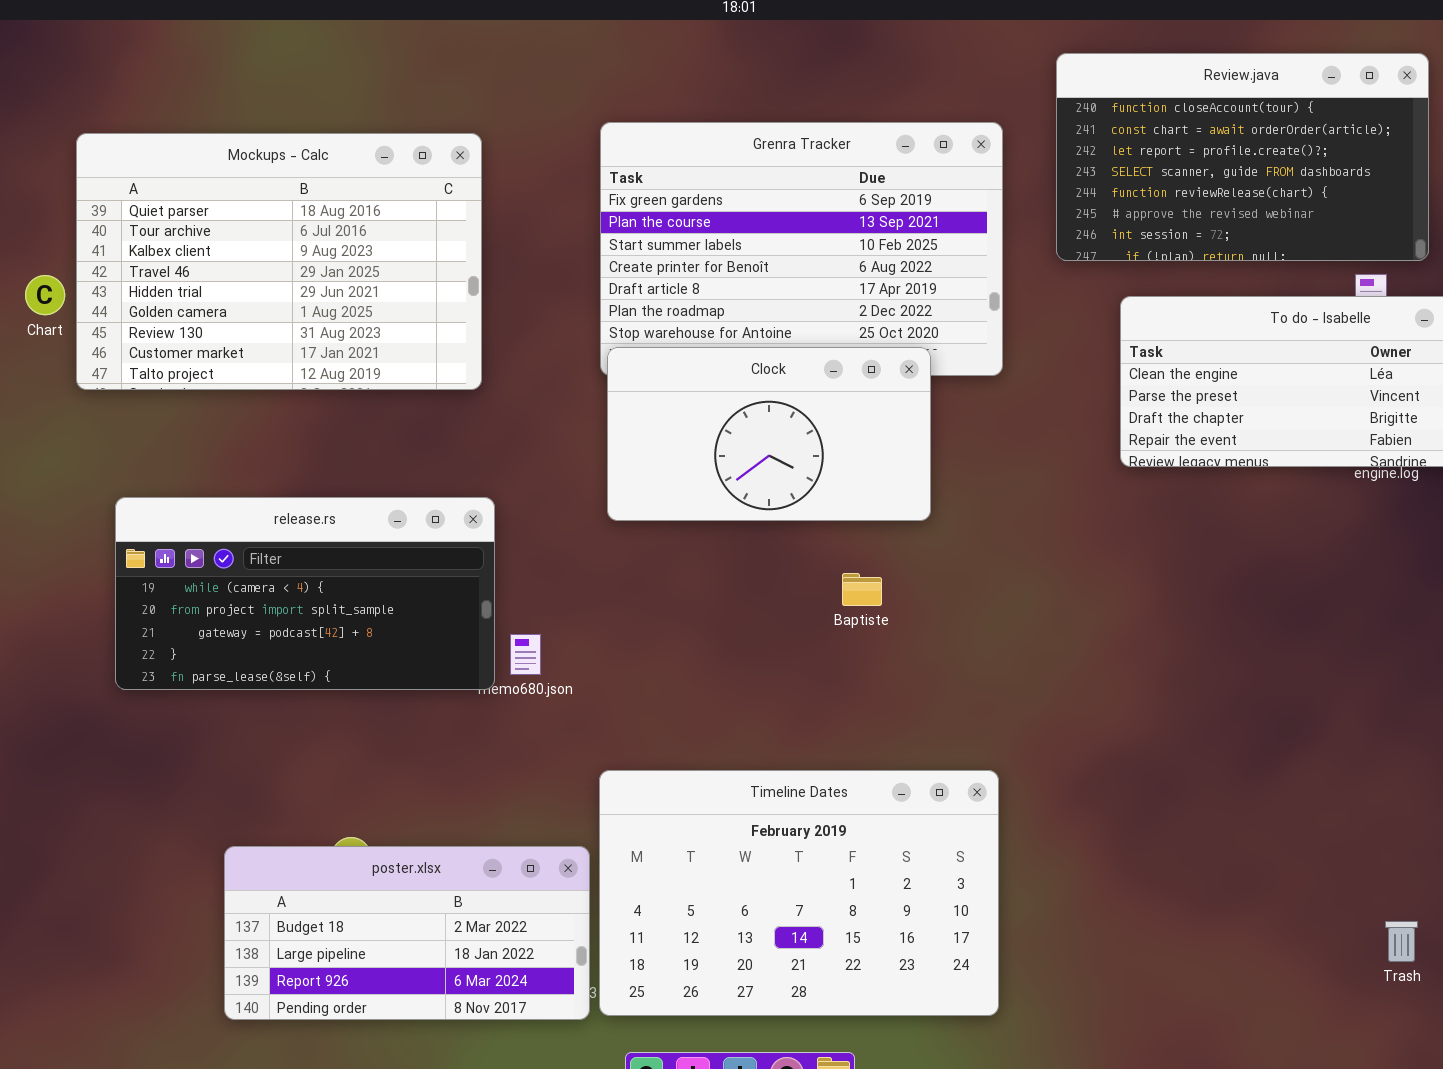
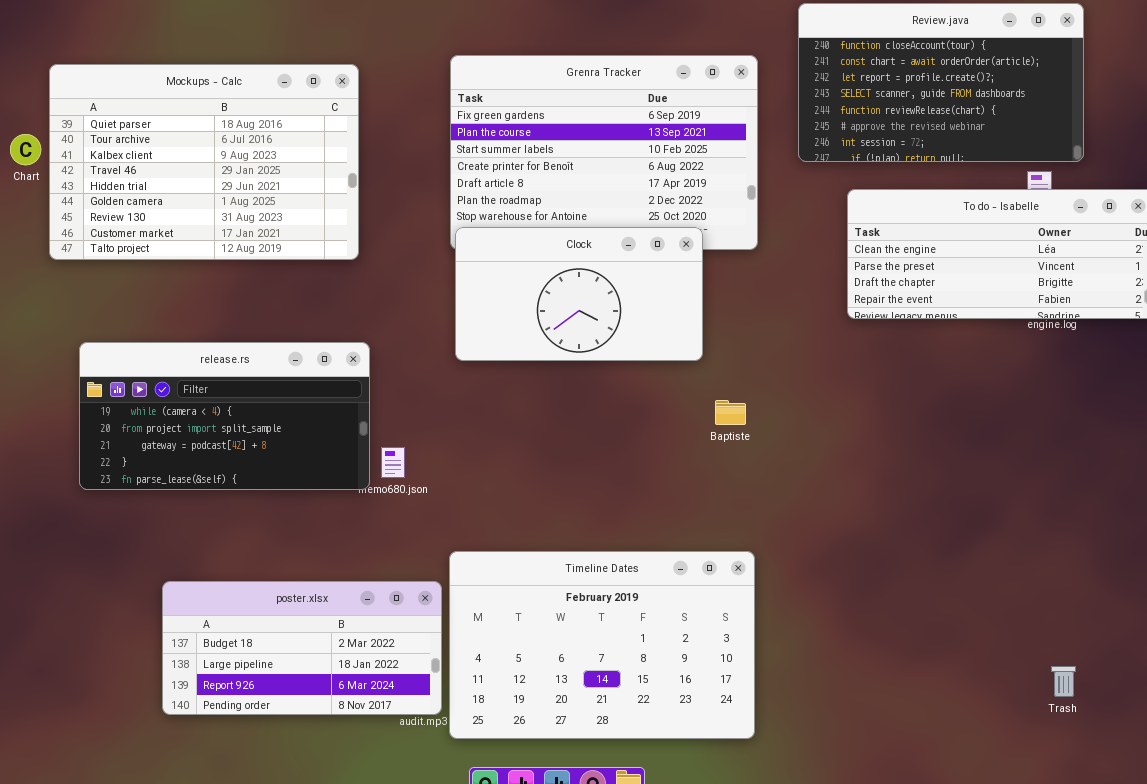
Chart: [25,275,65,315] -> [10,134,41,165], moved
Baptiste: [842,573,882,606] -> [715,400,746,425], moved
poster.xlsx: [224,846,590,1020] -> [162,581,442,715], moved

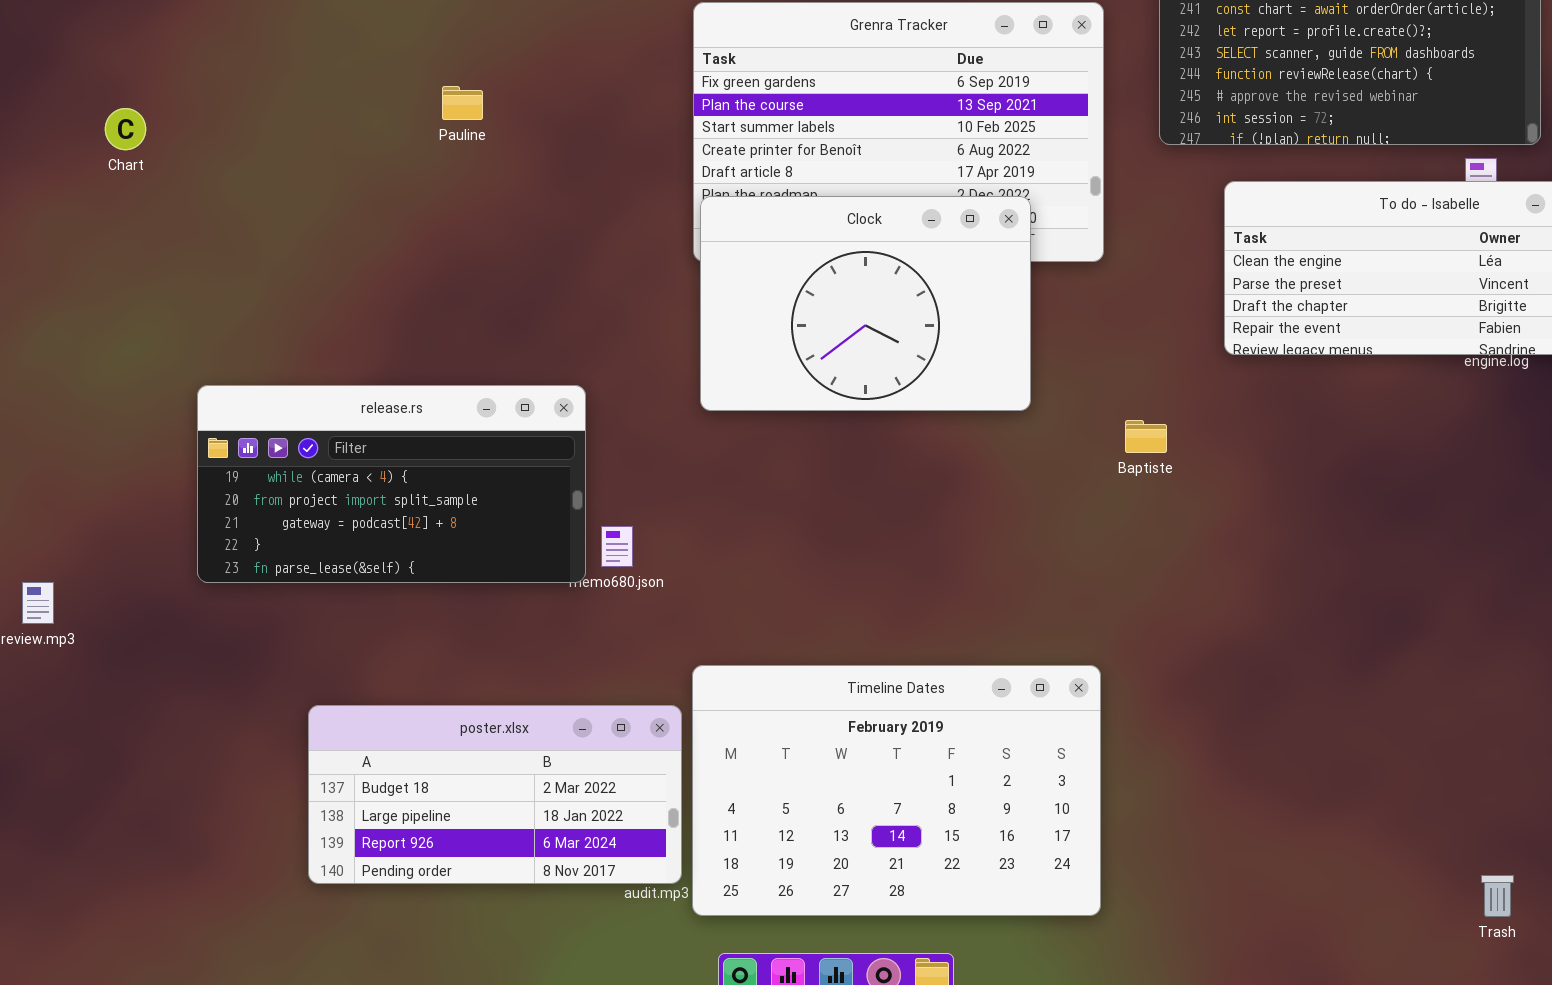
Mockups - Calc: [49,64,359,260] -> none, closed
Clock: [455,227,703,361] -> [700,196,1031,411], resized
Baptiste: [715,400,746,425] -> [1125,420,1167,453], moved
Trash: [1051,666,1076,697] -> [1481,875,1514,917], moved

